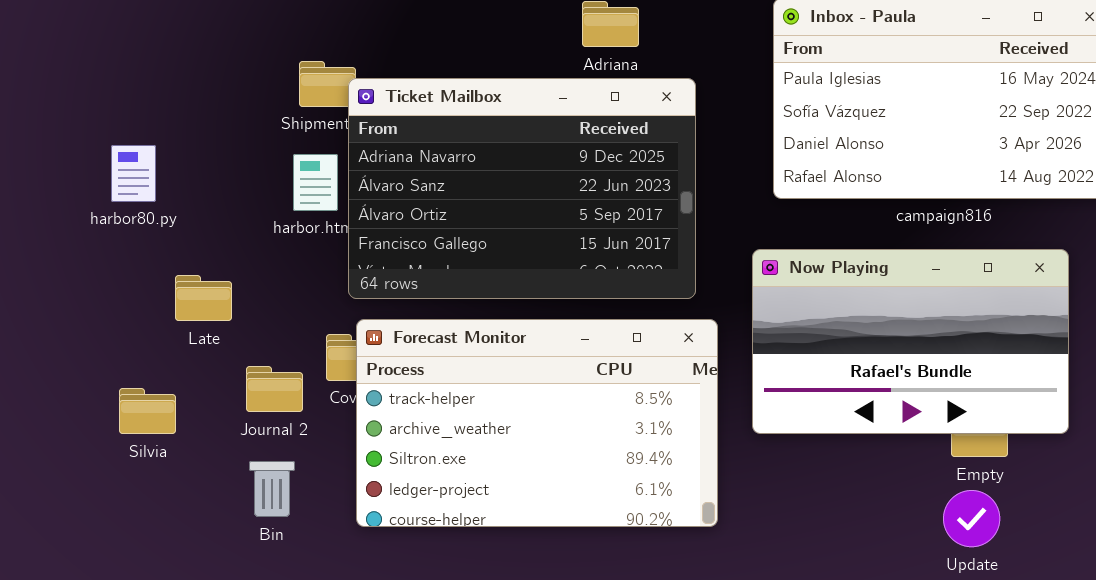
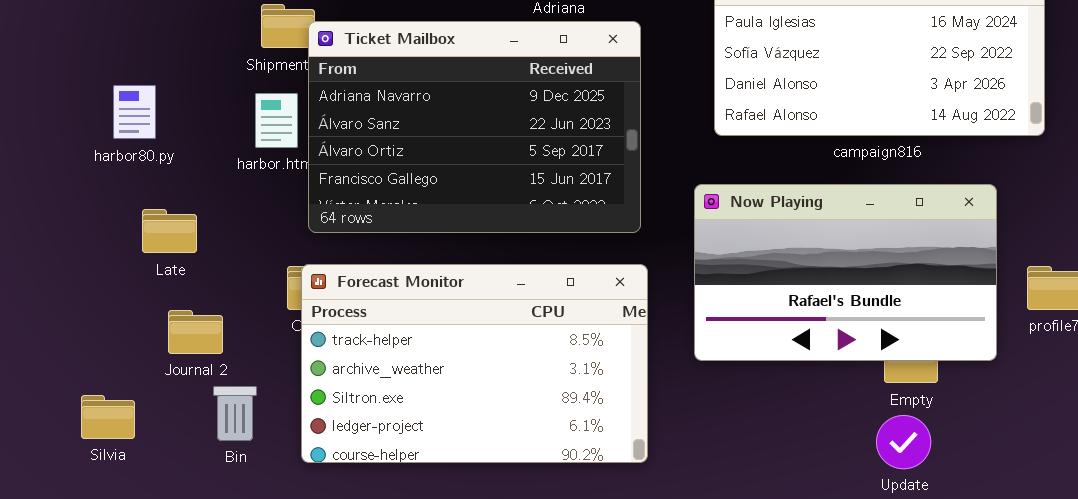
harbor80.py: [111,145,156,202] -> [113,85,156,139], moved
Forecast Monitor: [356,319,718,527] -> [301,264,648,463], moved
Journal 2: [246,366,303,412] -> [168,310,223,354], moved
Silvia: [119,388,176,434] -> [81,395,135,439], moved

